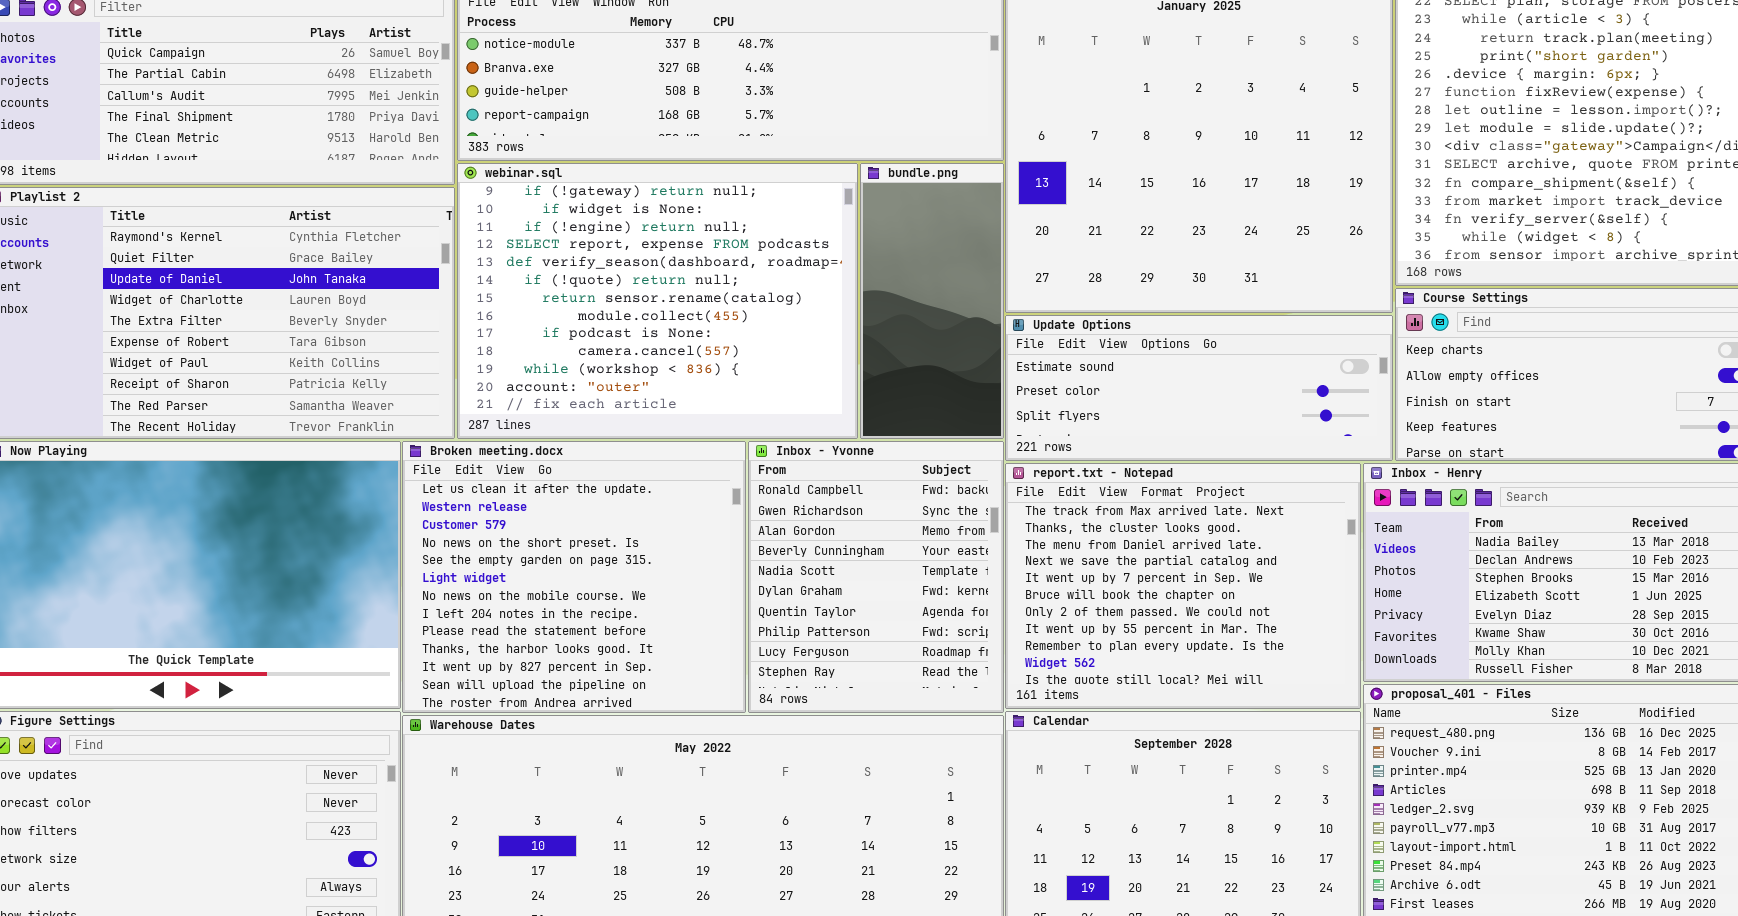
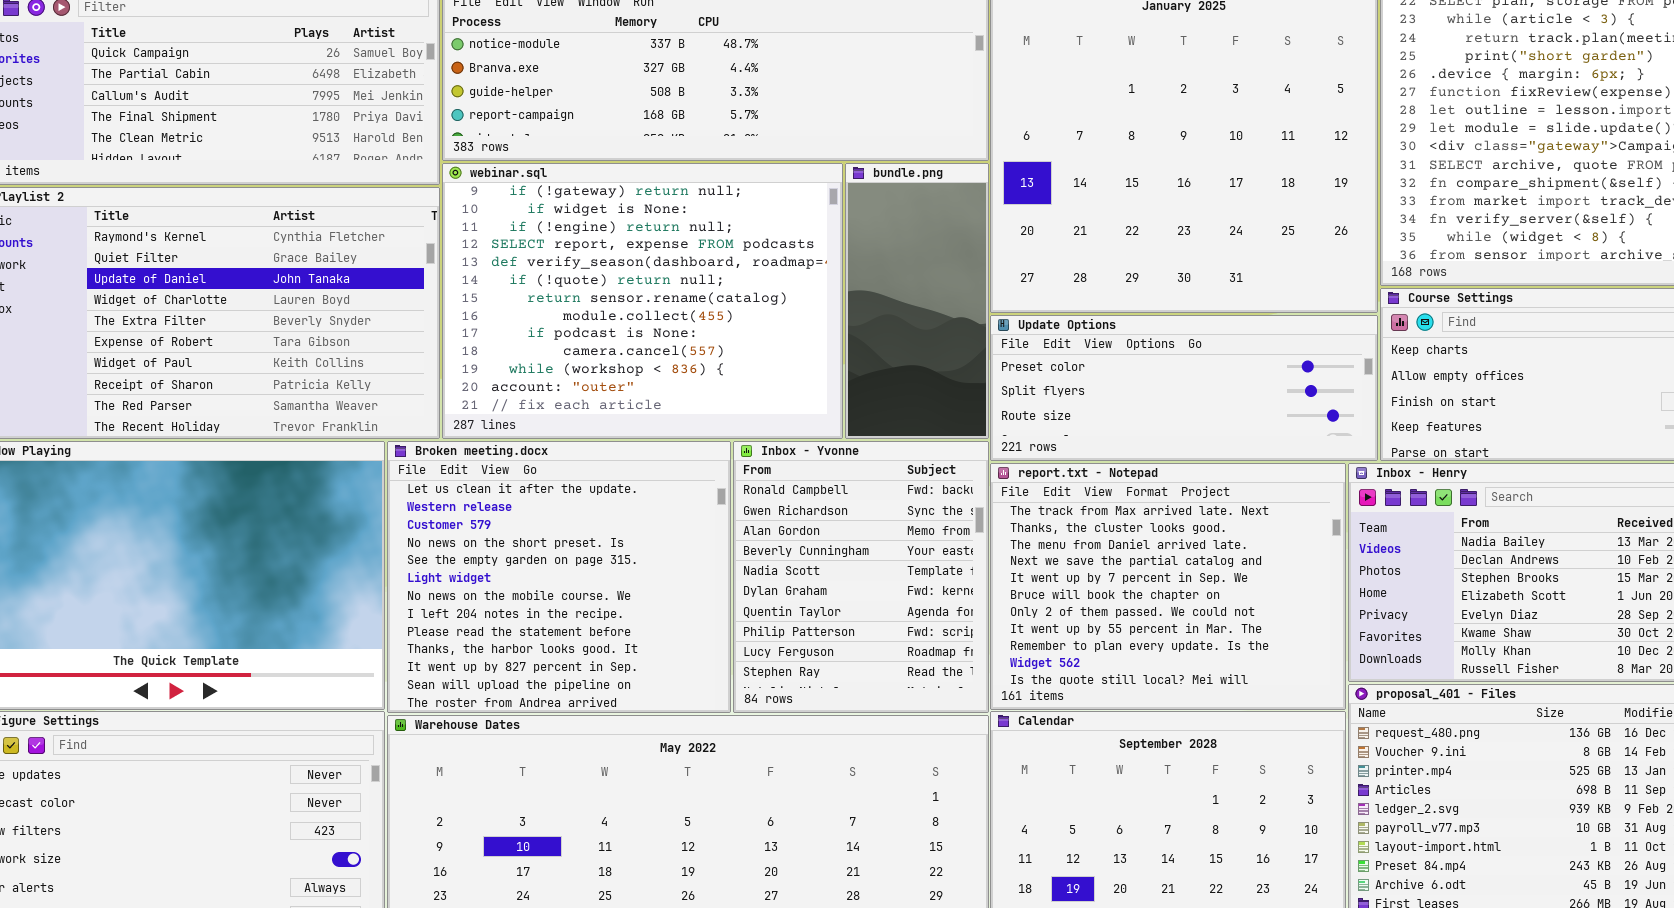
Update Options: [1005,315,1393,461] -> [990,315,1378,461], scrolled down 1 row

